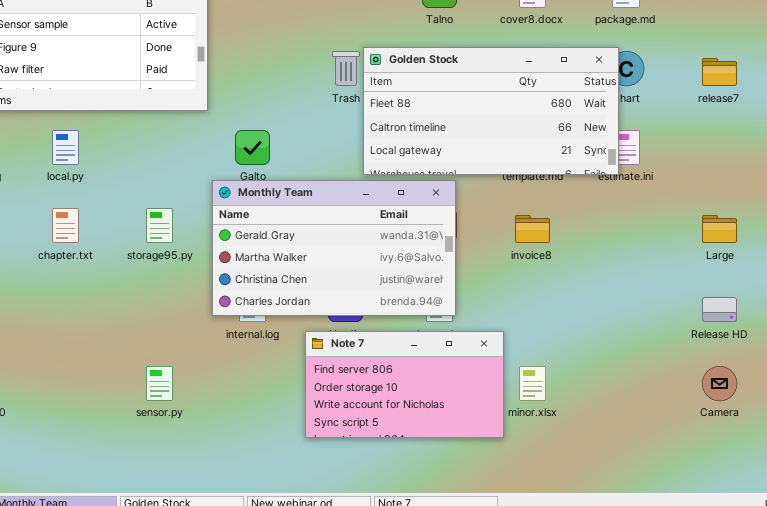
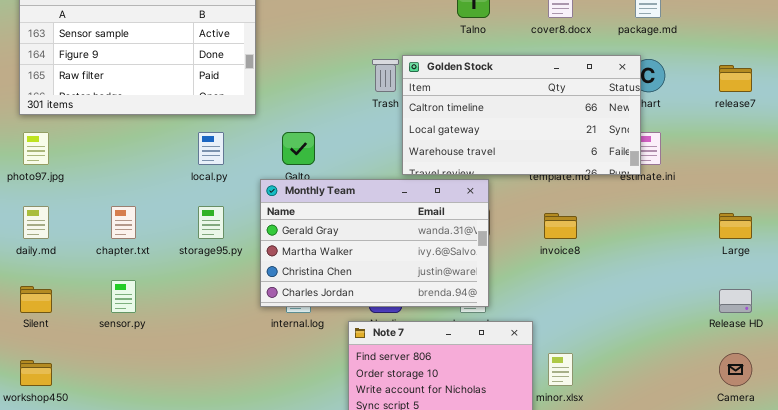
Golden Stock: [363,47,619,175] -> [402,55,641,175], scrolled down 1 row
local.py: [52,130,79,165] -> [198,132,224,165], moved
sensor.py: [146,366,173,401] -> [111,280,136,313], moved

